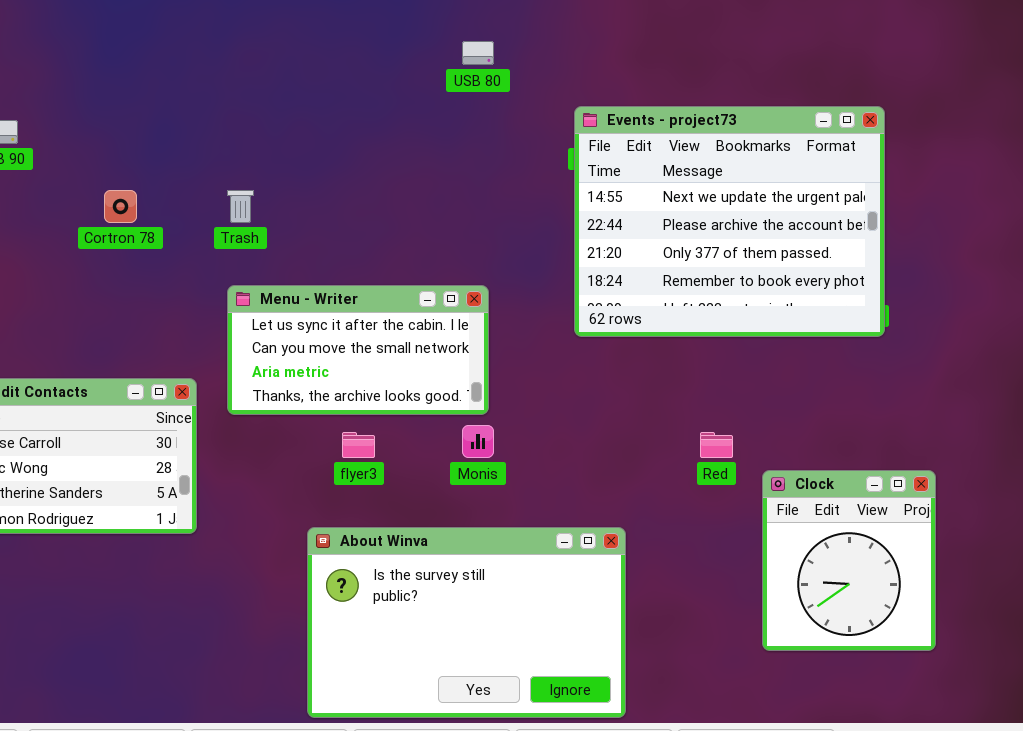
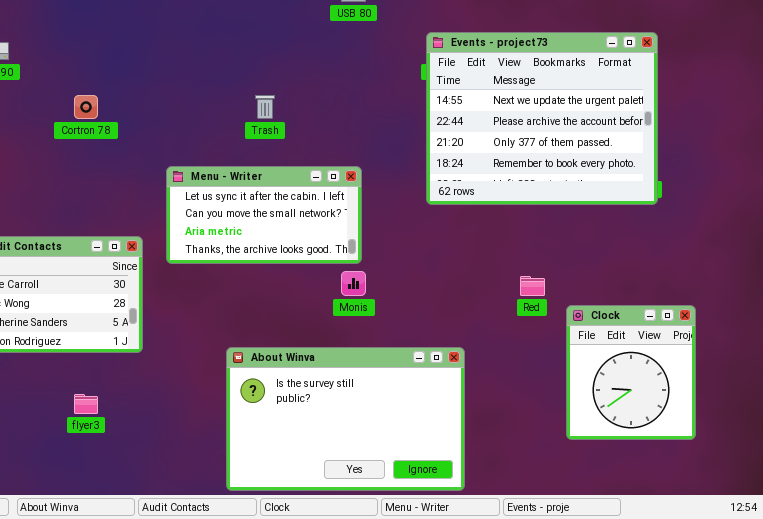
Trash: [227,190,254,223] -> [255,95,275,119], moved
flyer3: [342,432,375,458] -> [74,394,98,414], moved

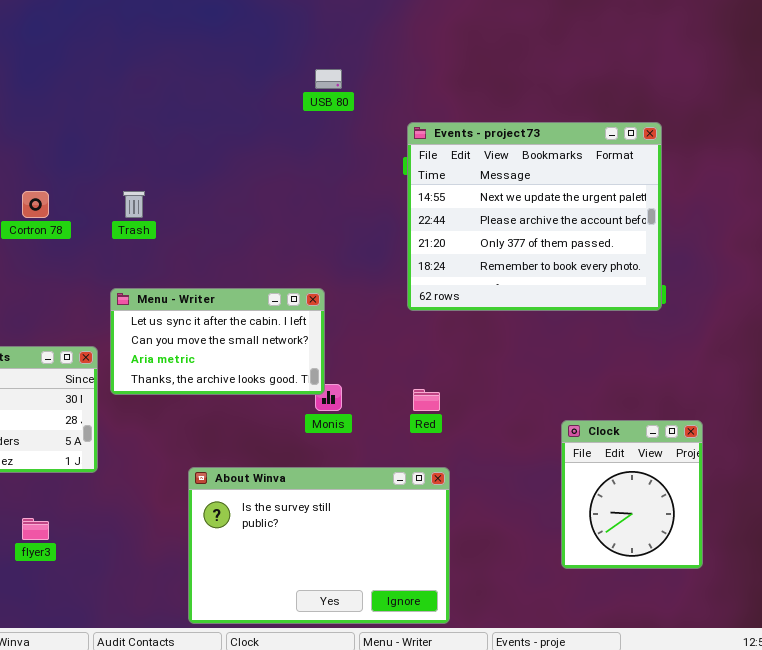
Trash: [255,95,275,119] -> [123,191,145,218], moved
Menu - Writer: [166,166,362,264] -> [110,288,325,395], moved
Red: [520,276,545,296] -> [413,389,440,411], moved

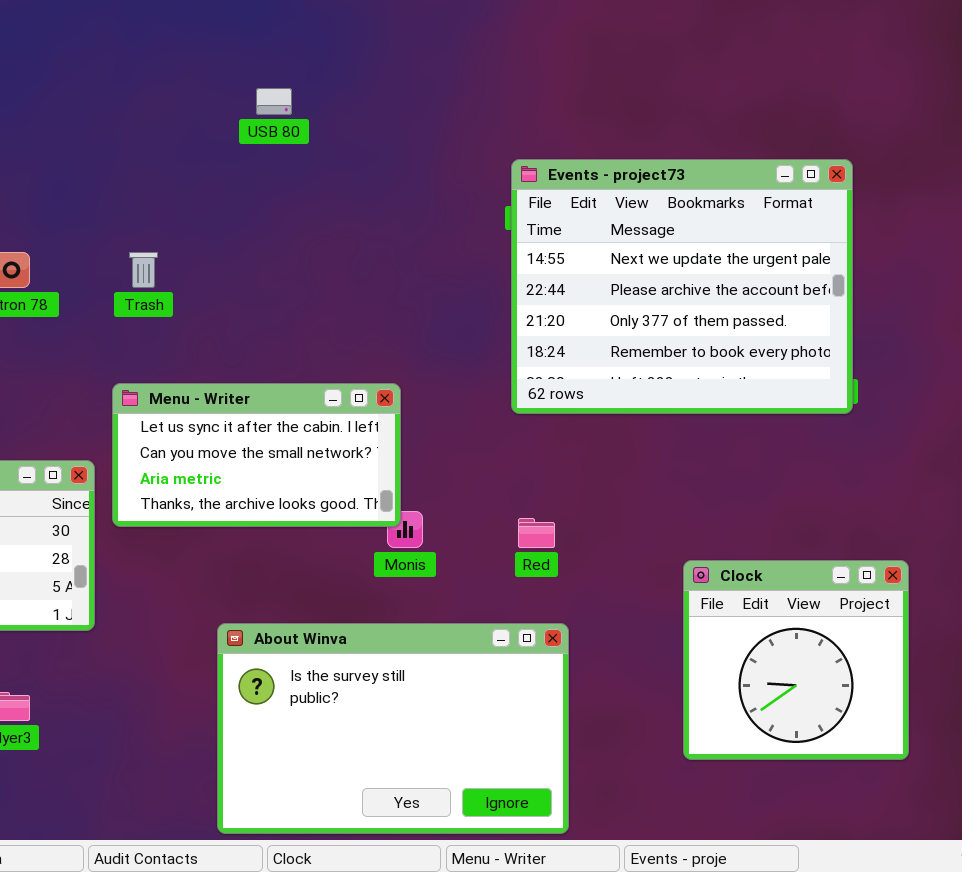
USB 80: [315,69,342,89] -> [256,88,292,115], moved
Clock: [561,420,703,569] -> [683,560,909,760], resized

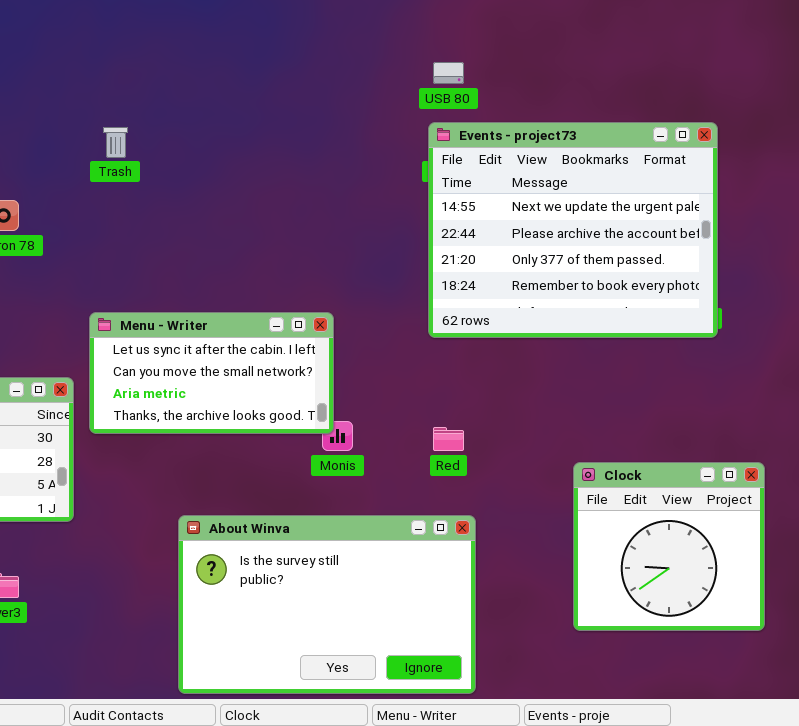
USB 80: [256,88,292,115] -> [433,62,464,84], moved
Trash: [129,252,158,288] -> [103,127,128,158], moved

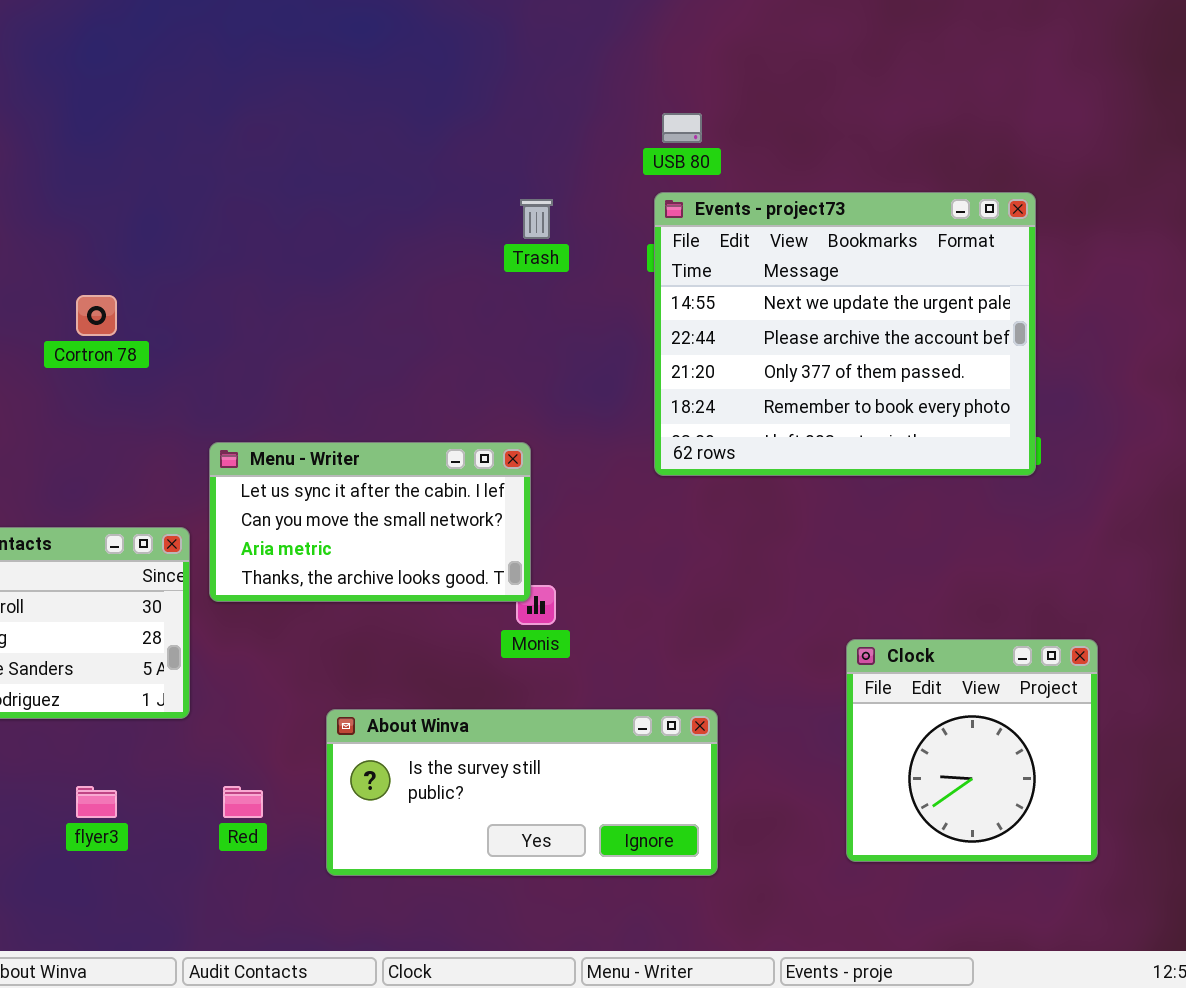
Trash: [103,127,128,158] -> [520,199,553,239], moved
Red: [433,427,464,451] -> [223,786,263,818], moved
About Winva: [178,515,476,694] -> [326,709,718,876], resized

